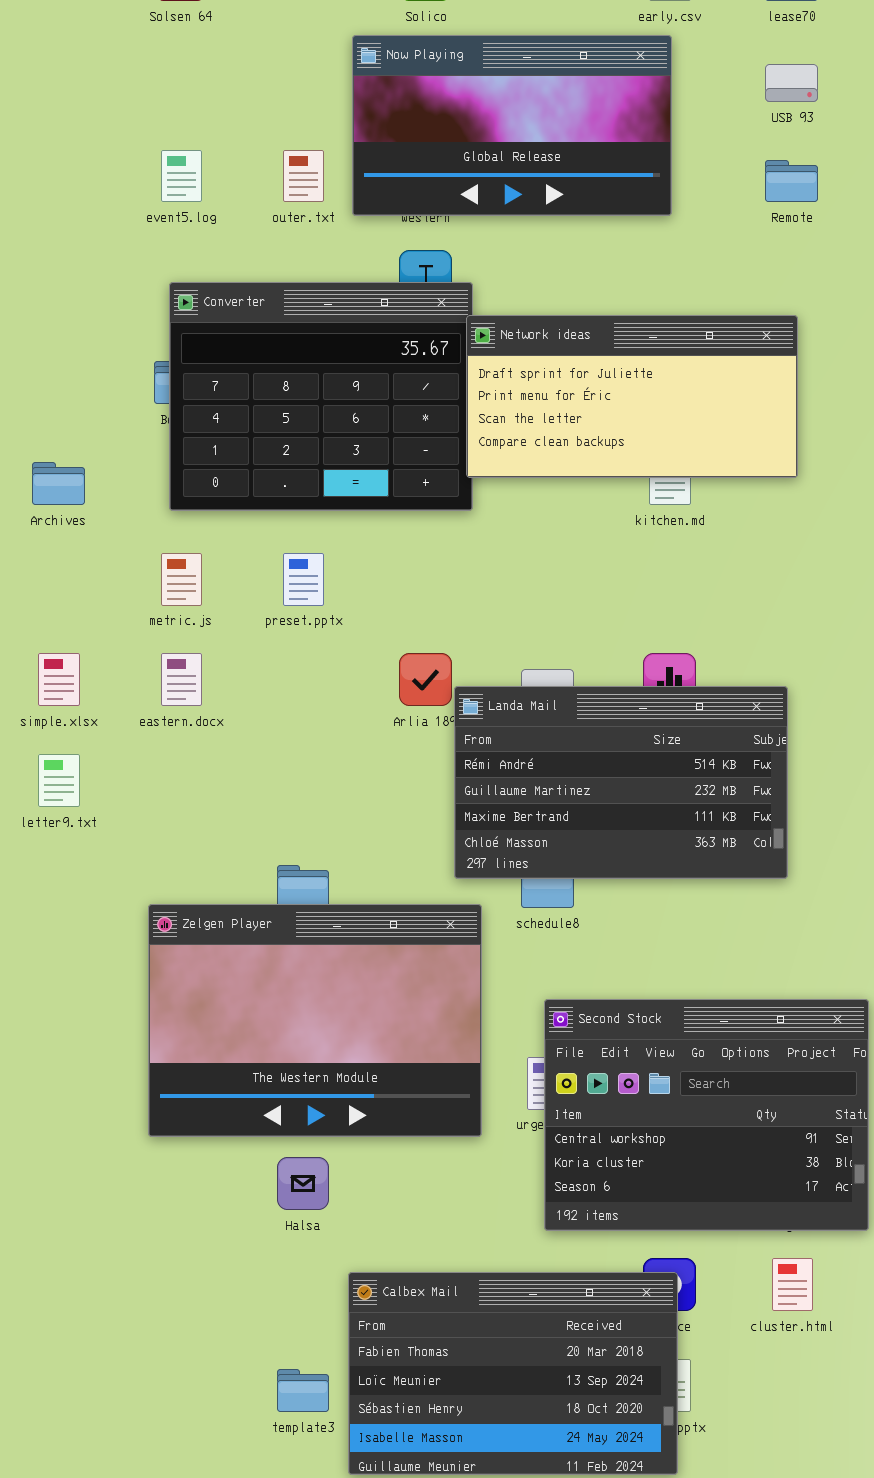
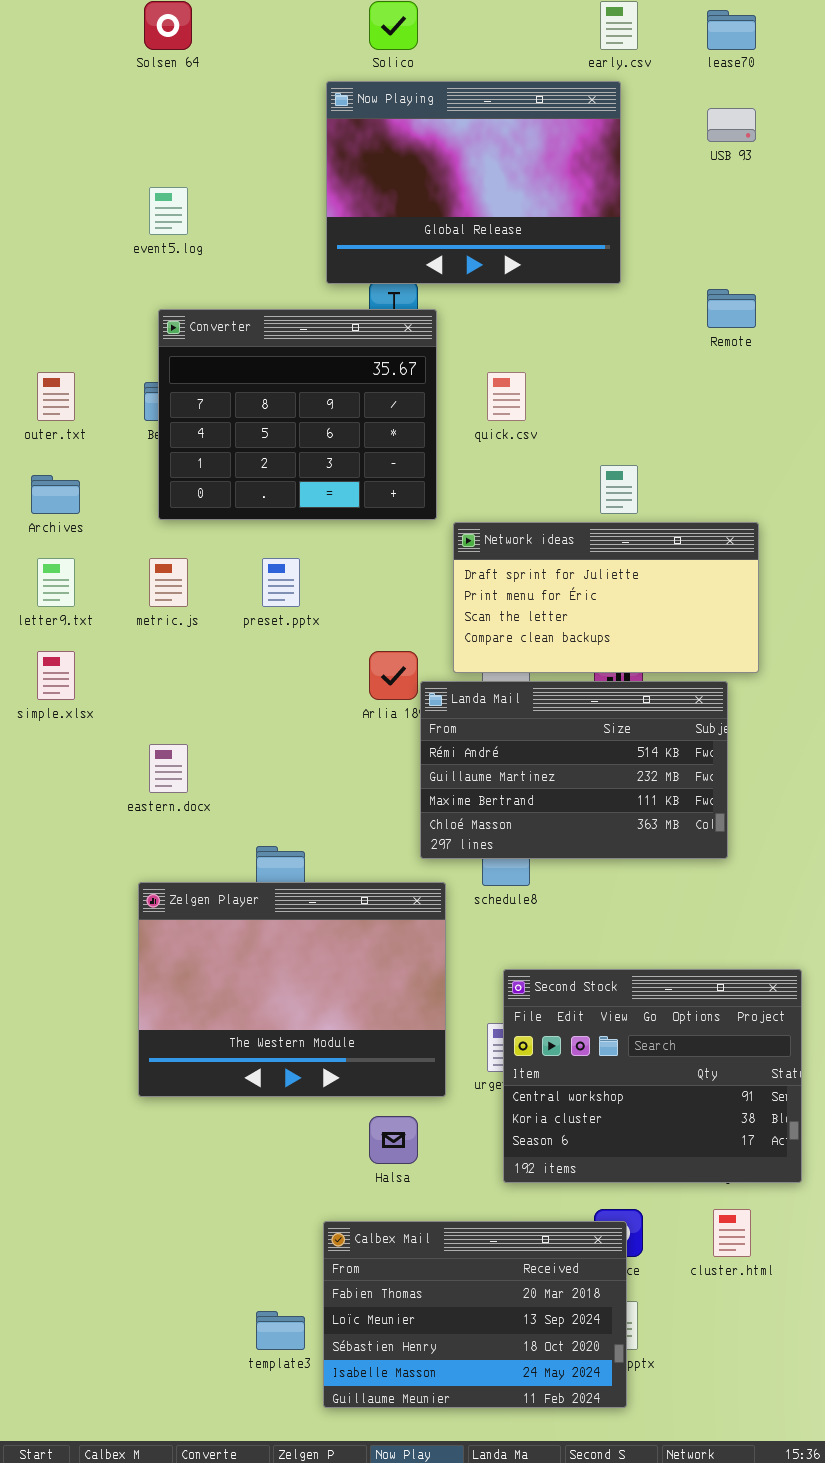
Now Playing: [352,35,672,216] -> [326,81,621,284], resized
outer.txt: [283,150,324,202] -> [37,372,75,421], moved
Remote: [765,160,818,202] -> [707,289,756,328], moved
Network ideas: [466,315,798,478] -> [453,522,759,673], moved
eastern.docx: [161,653,202,706] -> [149,744,188,793], moved
letter9.txt: [38,754,80,807] -> [37,558,75,607], moved
Halsa: [277,1157,329,1210] -> [369,1116,418,1164], moved

